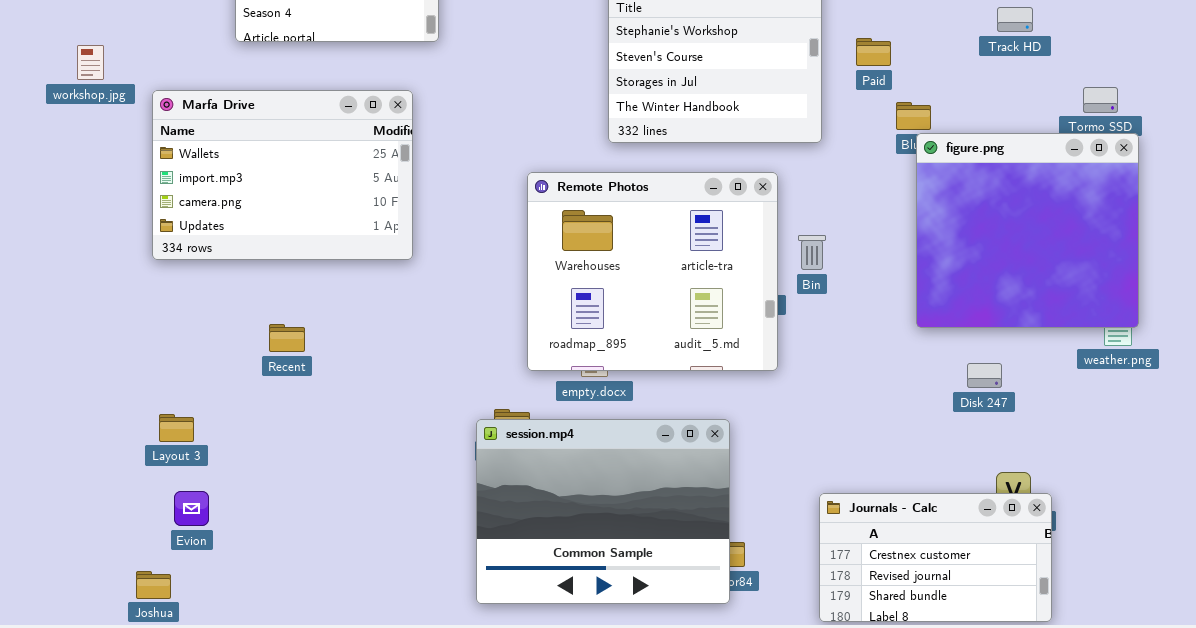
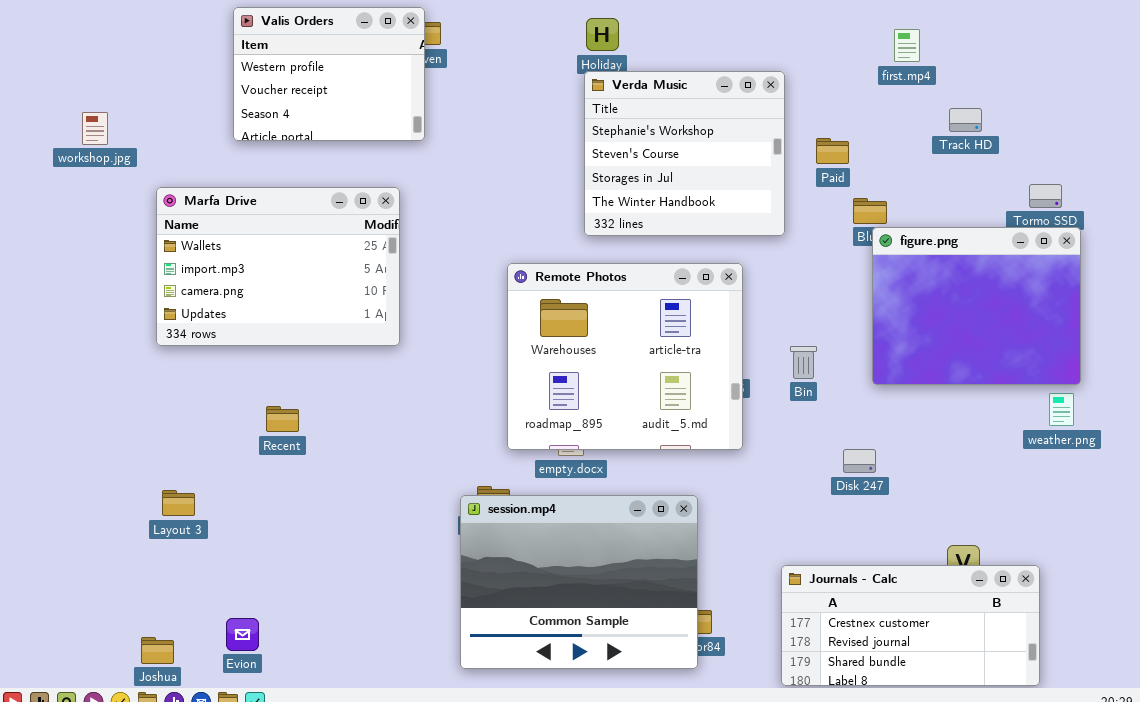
workshop.jpg: [77,45,104,80] -> [82,112,108,145], moved
figure.png: [916,133,1139,328] -> [872,227,1081,385], resized
Bin: [798,235,826,270] -> [790,346,817,379], moved
Disk 247: [967,363,1002,388] -> [843,449,876,473], moved
Evion: [174,491,209,526] -> [226,618,259,651], moved
Journals - Calc: [819,493,1052,622] -> [781,565,1040,686], resized

